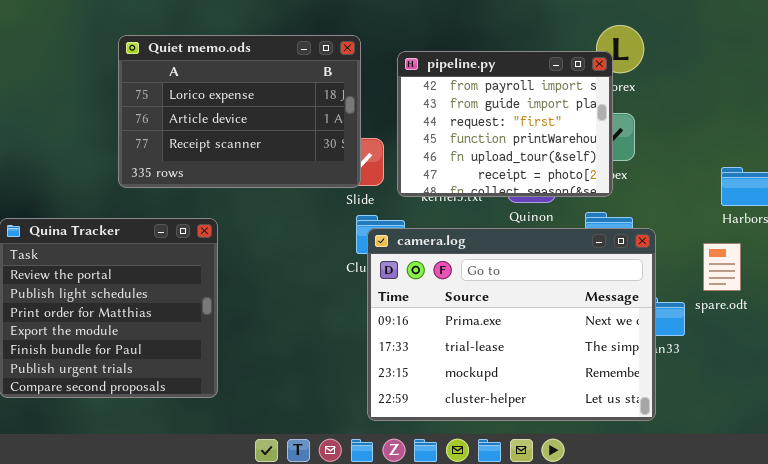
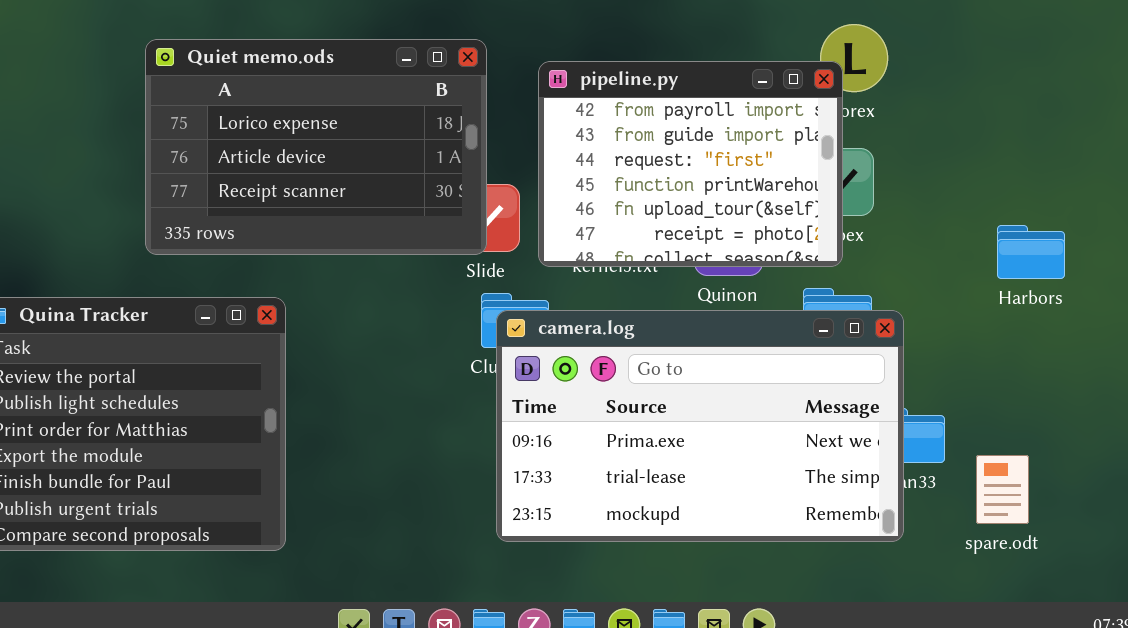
camera.log: [367,228,656,421] -> [496,310,904,542], resized
spare.odt: [703,243,741,291] -> [976,455,1029,524], moved

